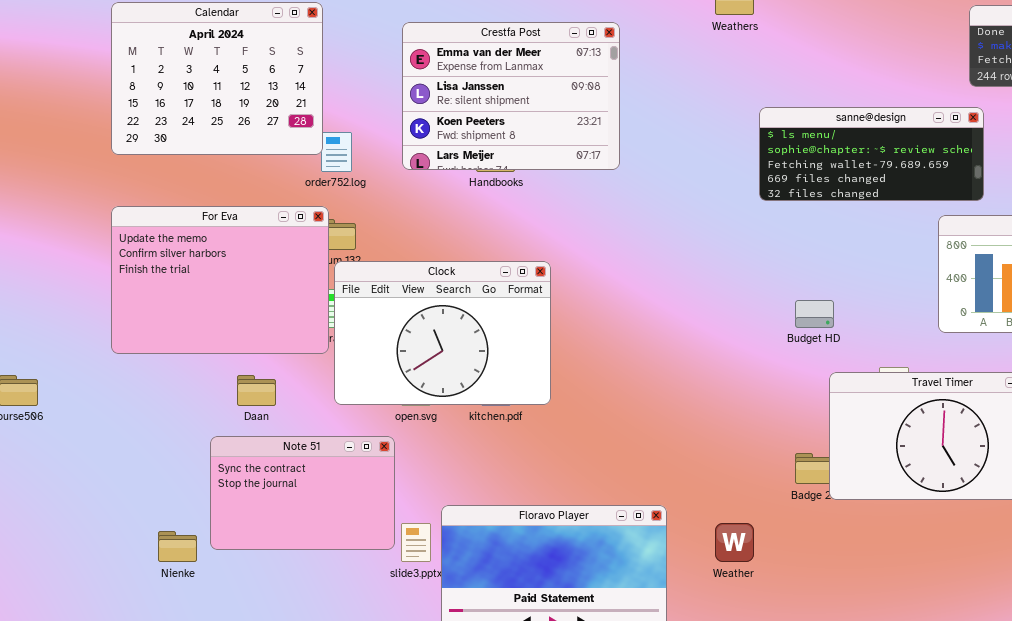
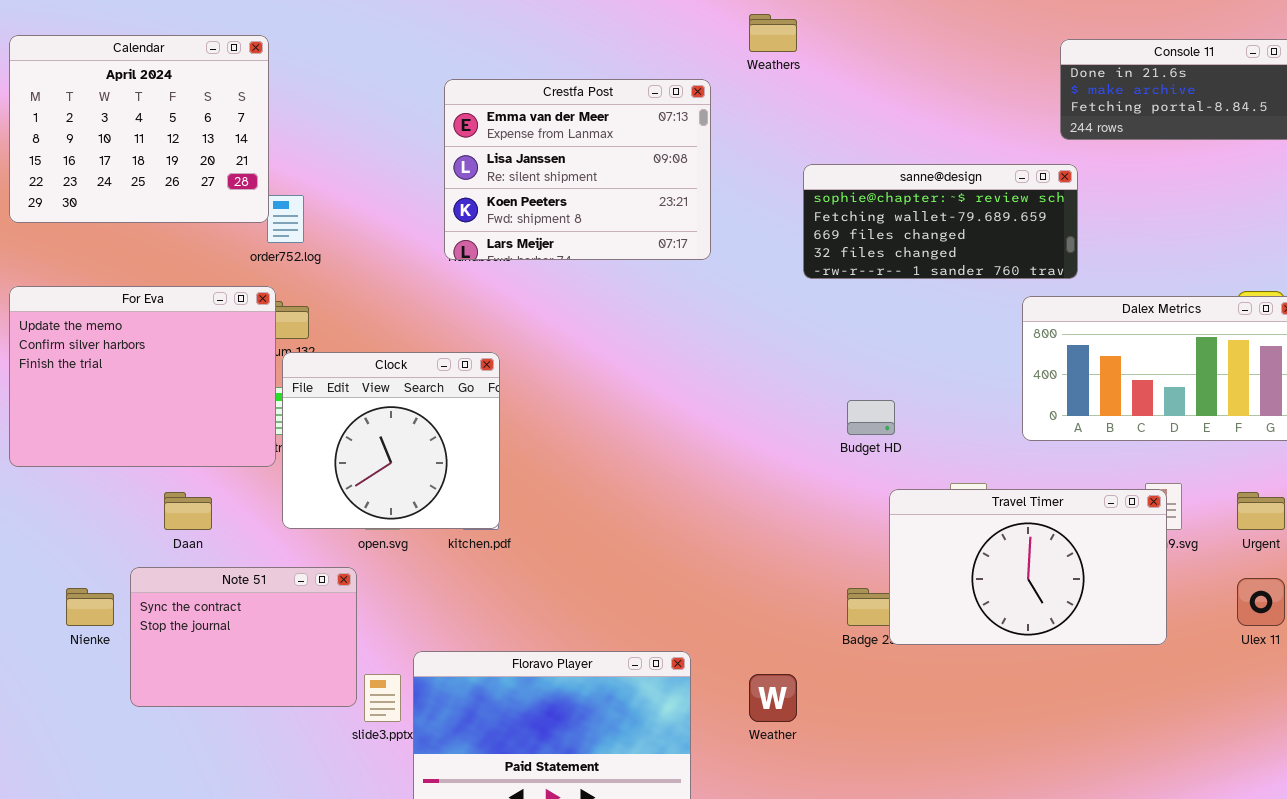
Crestfa Post: [402,22,620,170] -> [444,79,711,260], moved
sanne@design: [759,107,984,201] -> [803,164,1078,279], scrolled down 1 row
Clock: [334,261,551,405] -> [282,352,500,529], resized
Nienke: [158,531,197,562] -> [66,588,114,626], moved

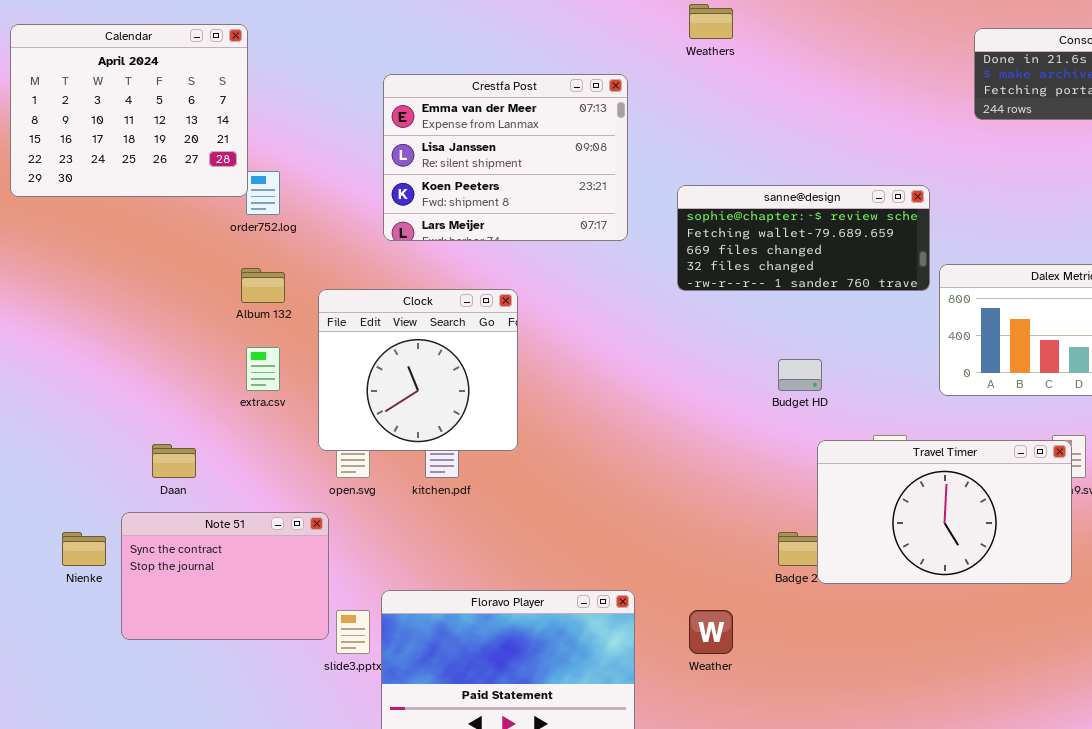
Crestfa Post: [444,79,711,260] -> [383,74,628,241], moved
sanne@design: [803,164,1078,279] -> [677,185,930,291], moved
For Eva: [9,286,276,467] -> none, closed
Clock: [282,352,500,529] -> [318,289,518,451], moved

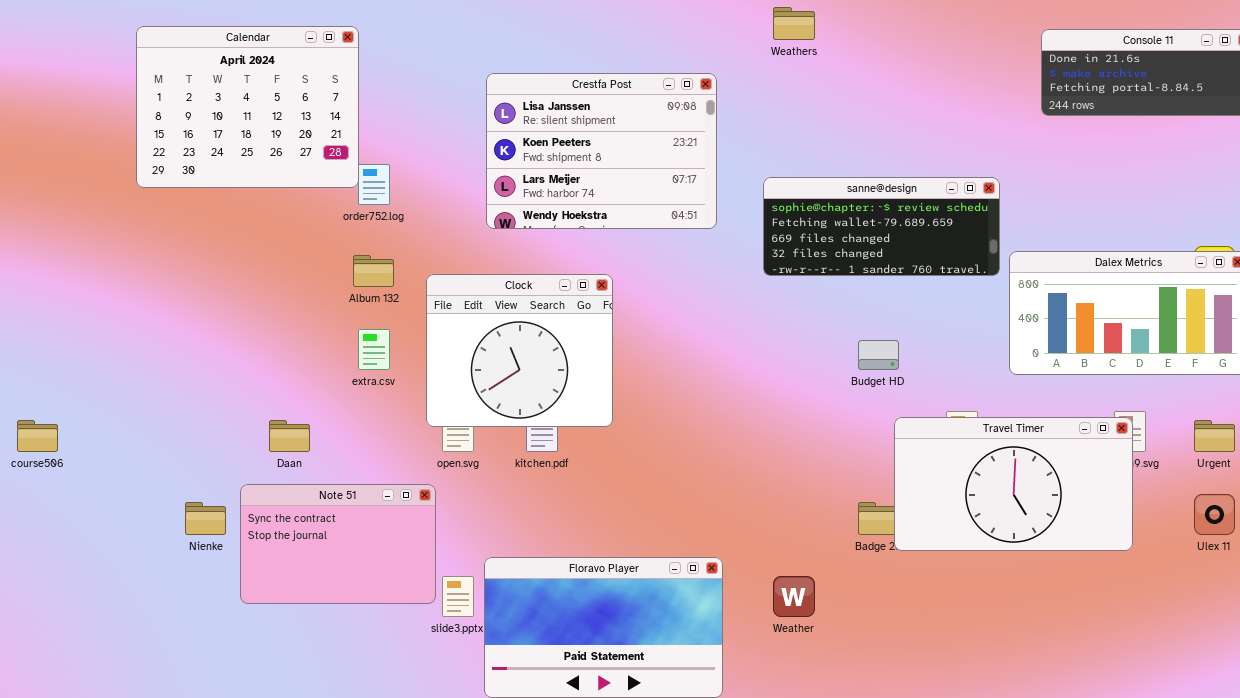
Crestfa Post: [383,74,628,241] -> [486,73,717,229], scrolled down 1 row

